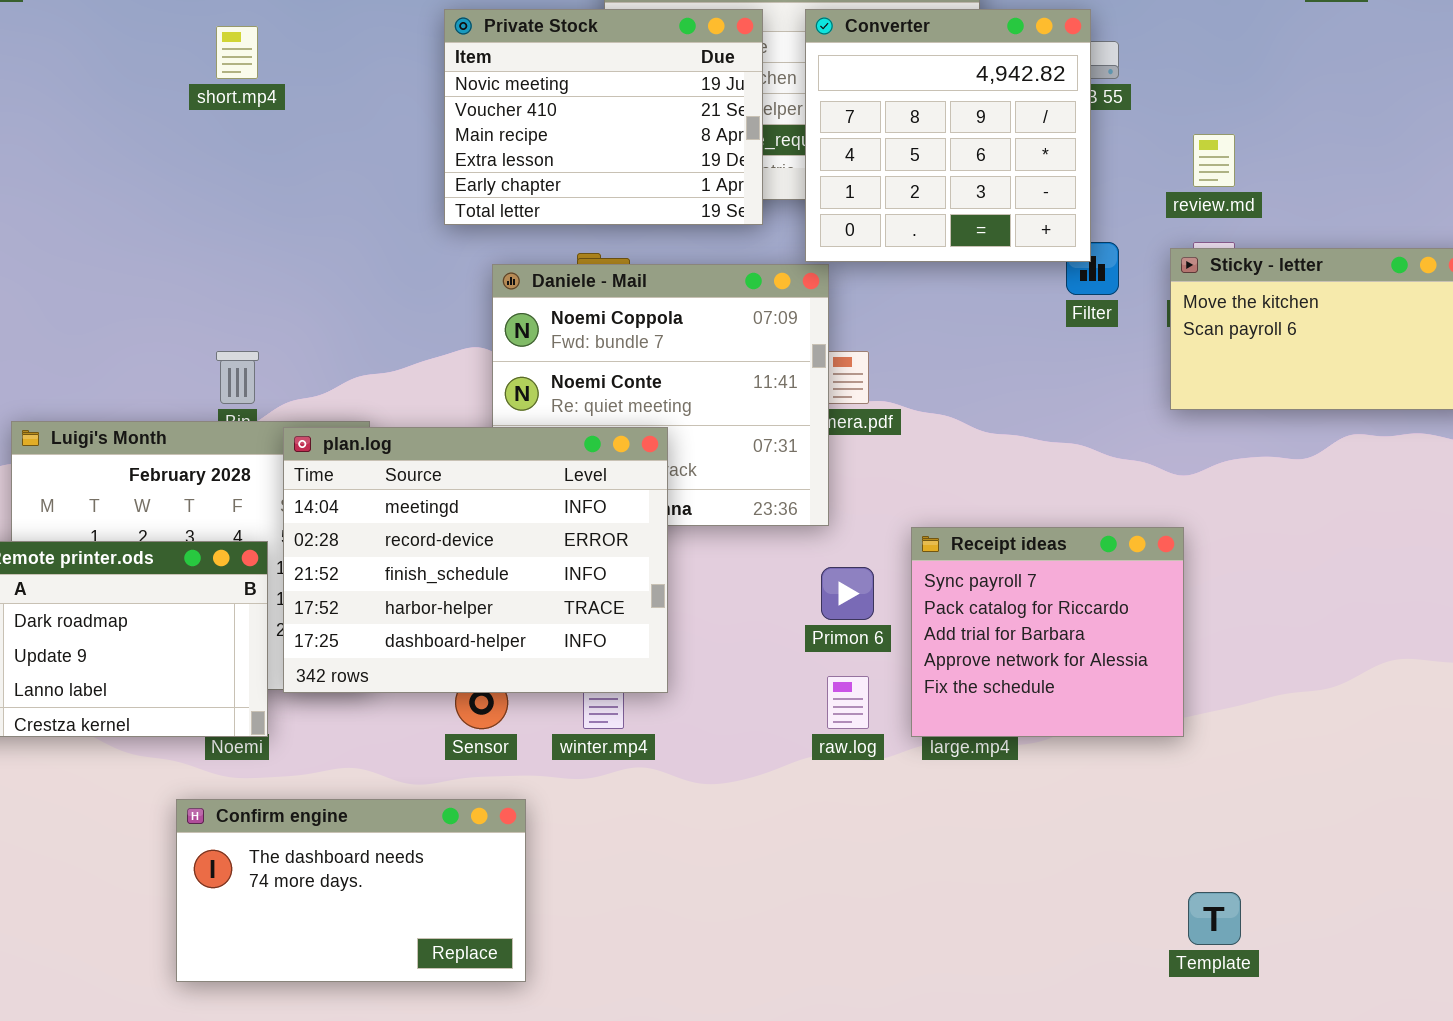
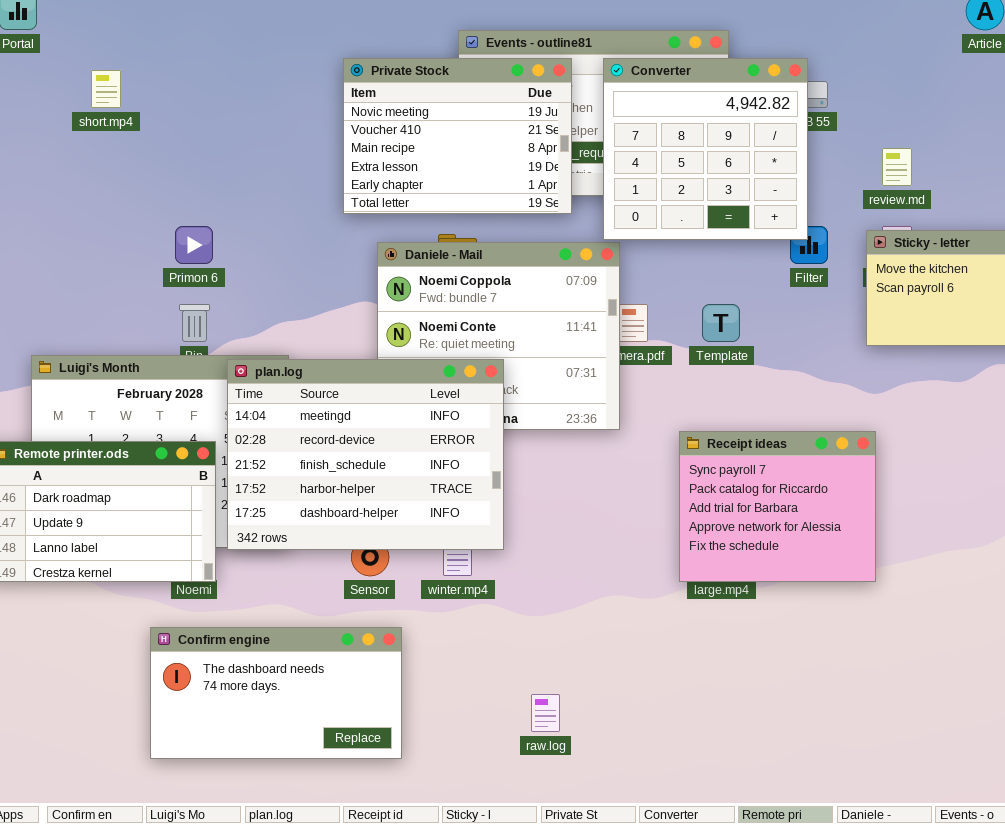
short.mp4: [216,26,258,79] -> [91,70,121,108], moved
Primon 6: [821,567,874,620] -> [175,226,213,264], moved
raw.log: [827,676,869,729] -> [531,694,560,732], moved
Template: [1188,892,1241,945] -> [702,304,740,342], moved

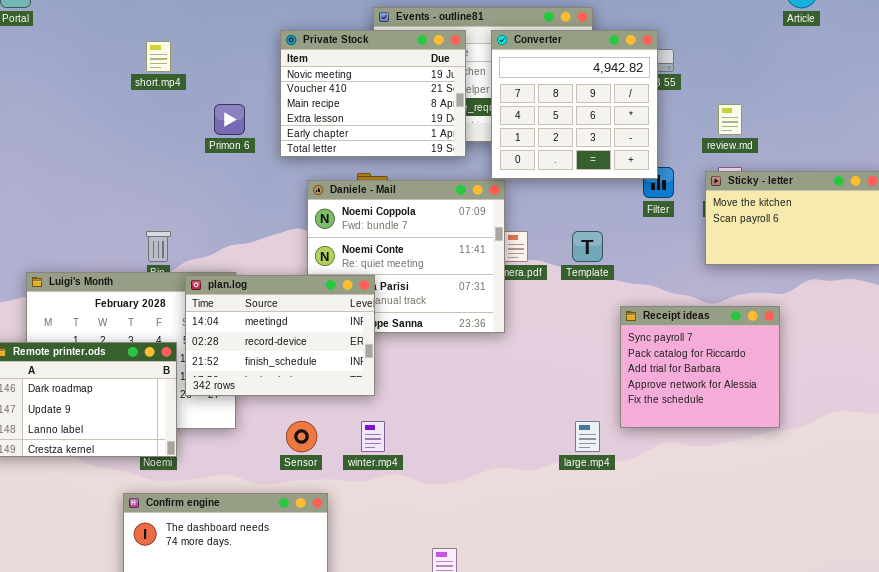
short.mp4: [91,70,121,108] -> [146,41,171,72], moved
Primon 6: [175,226,213,264] -> [214,104,245,135], moved
plan.log: [227,359,504,550] -> [185,275,375,396], resized
Receipt ideas: [679,431,876,582] -> [620,306,780,428], moved

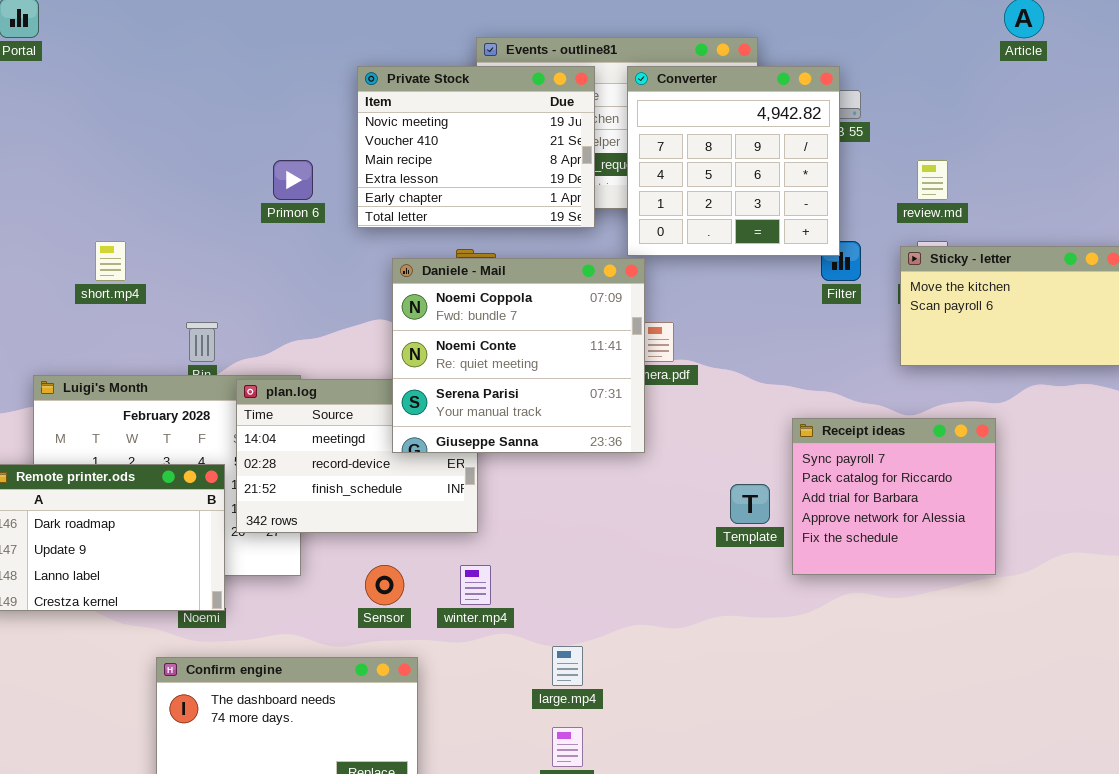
short.mp4: [146,41,171,72] -> [95,241,126,281], moved
Daniele - Mail: [307,180,505,333] -> [392,258,645,453], raised
Template: [572,231,603,262] -> [730,484,770,524], moved
large.mp4: [575,421,600,452] -> [552,646,583,686], moved

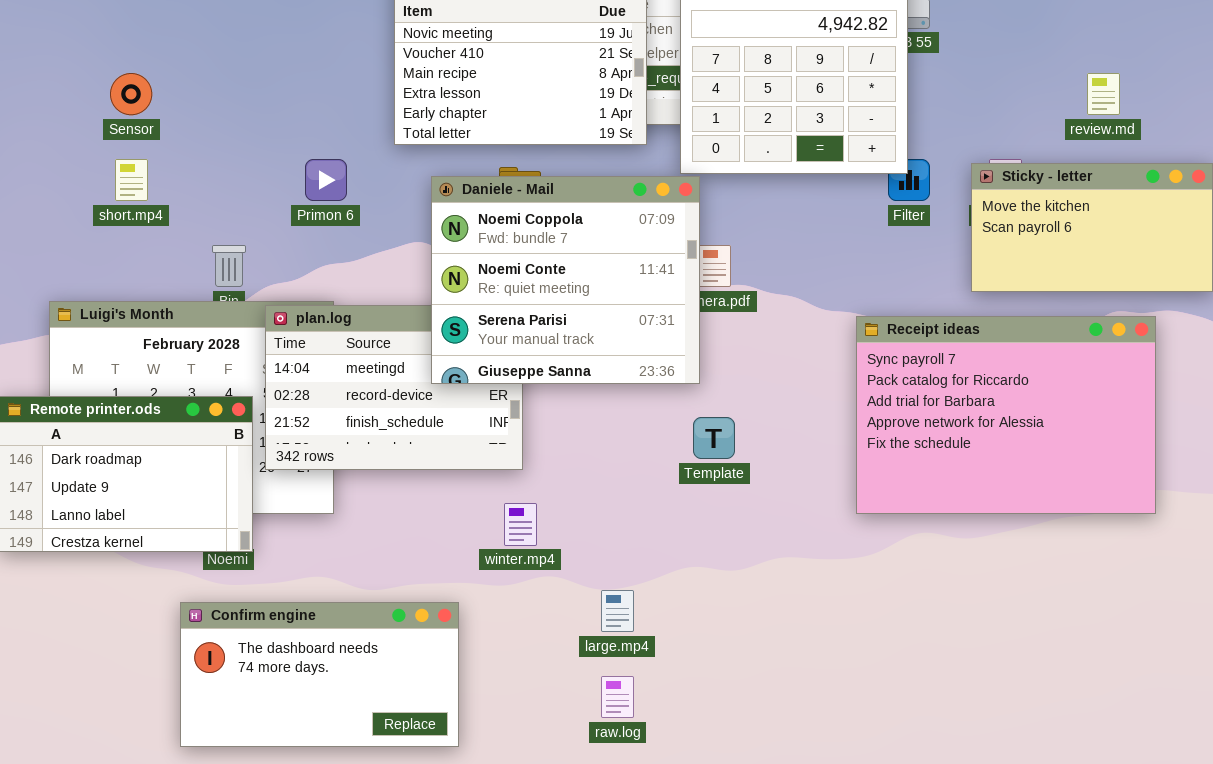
Primon 6: [273,160,313,200] -> [305,159,347,201], moved
review.md: [917,160,948,200] -> [1087,73,1120,115], moved
Receipt ideas: [792,418,996,575] -> [856,316,1156,514], resized
Template: [730,484,770,524] -> [693,417,735,459], moved
Sensor: [365,565,404,605] -> [110,73,152,115], moved

